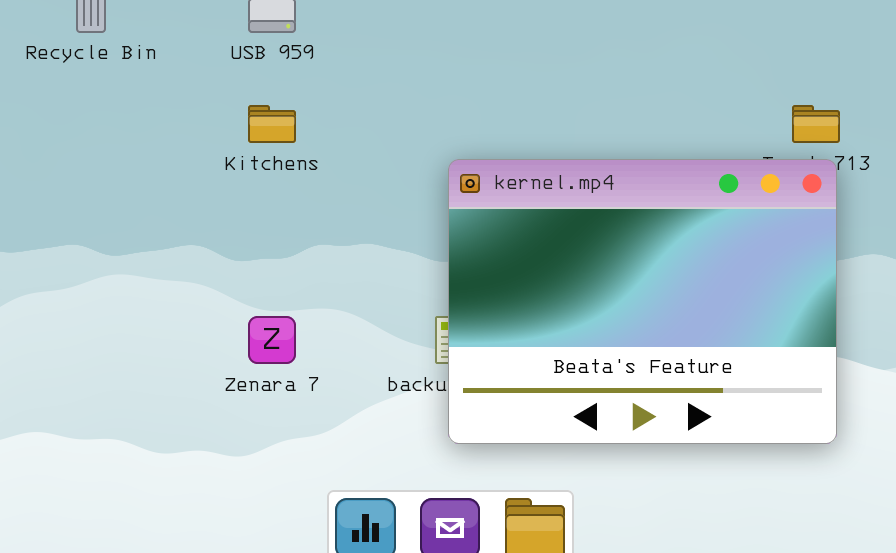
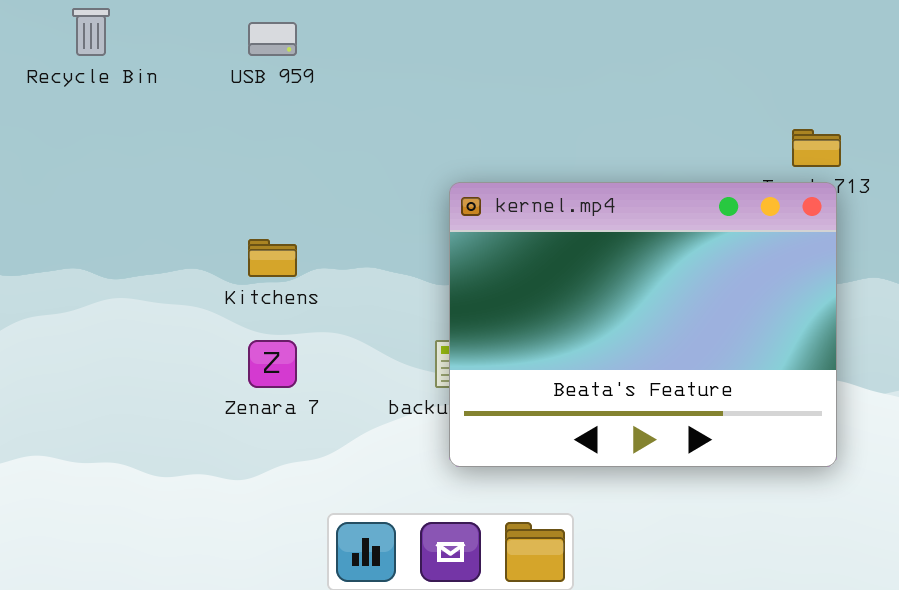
Kitchens: [248,105,296,143] -> [248,239,297,277], moved

